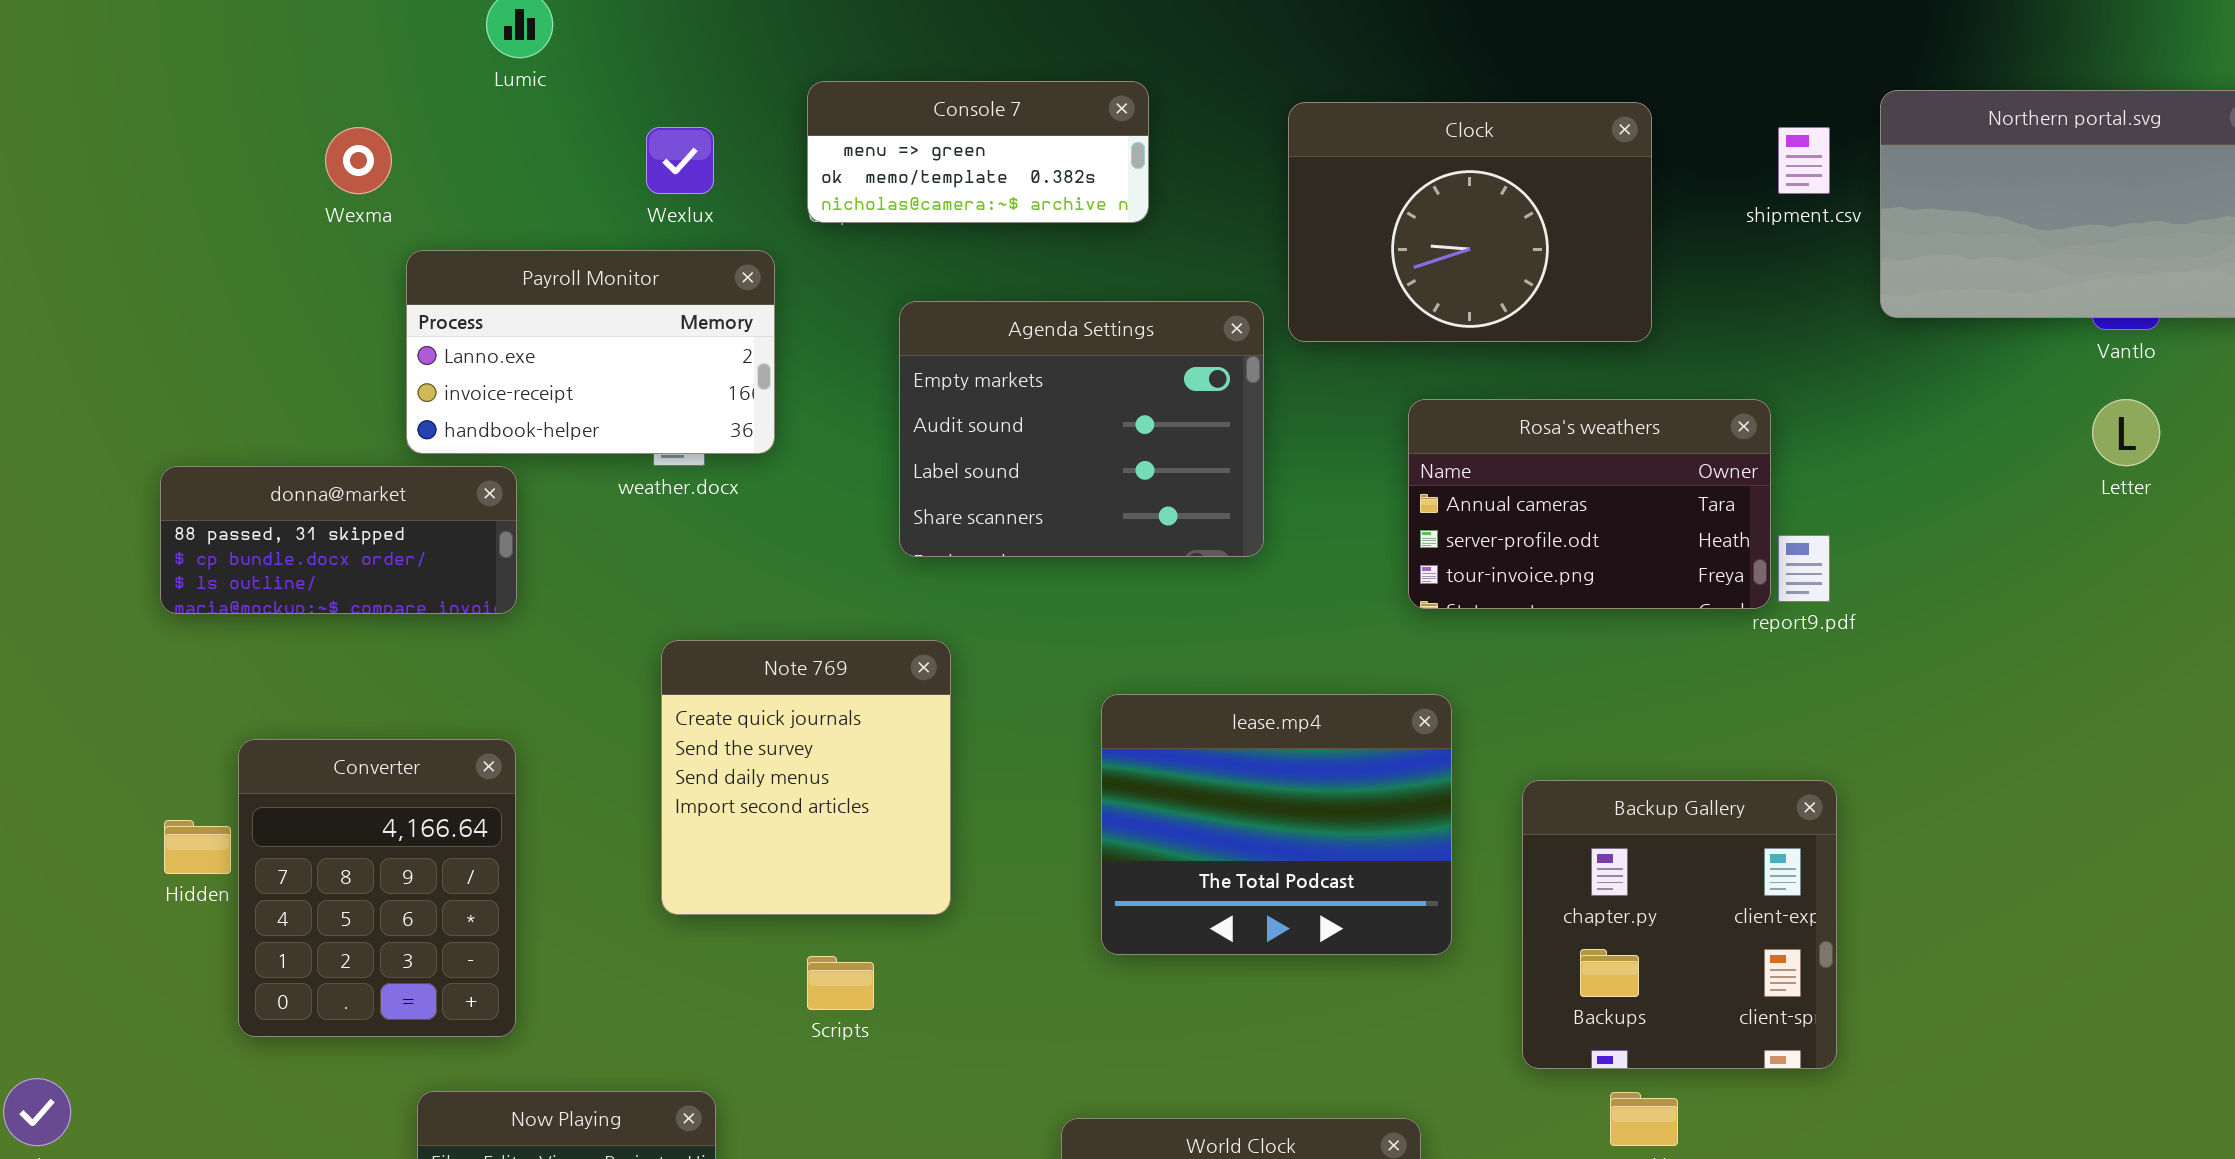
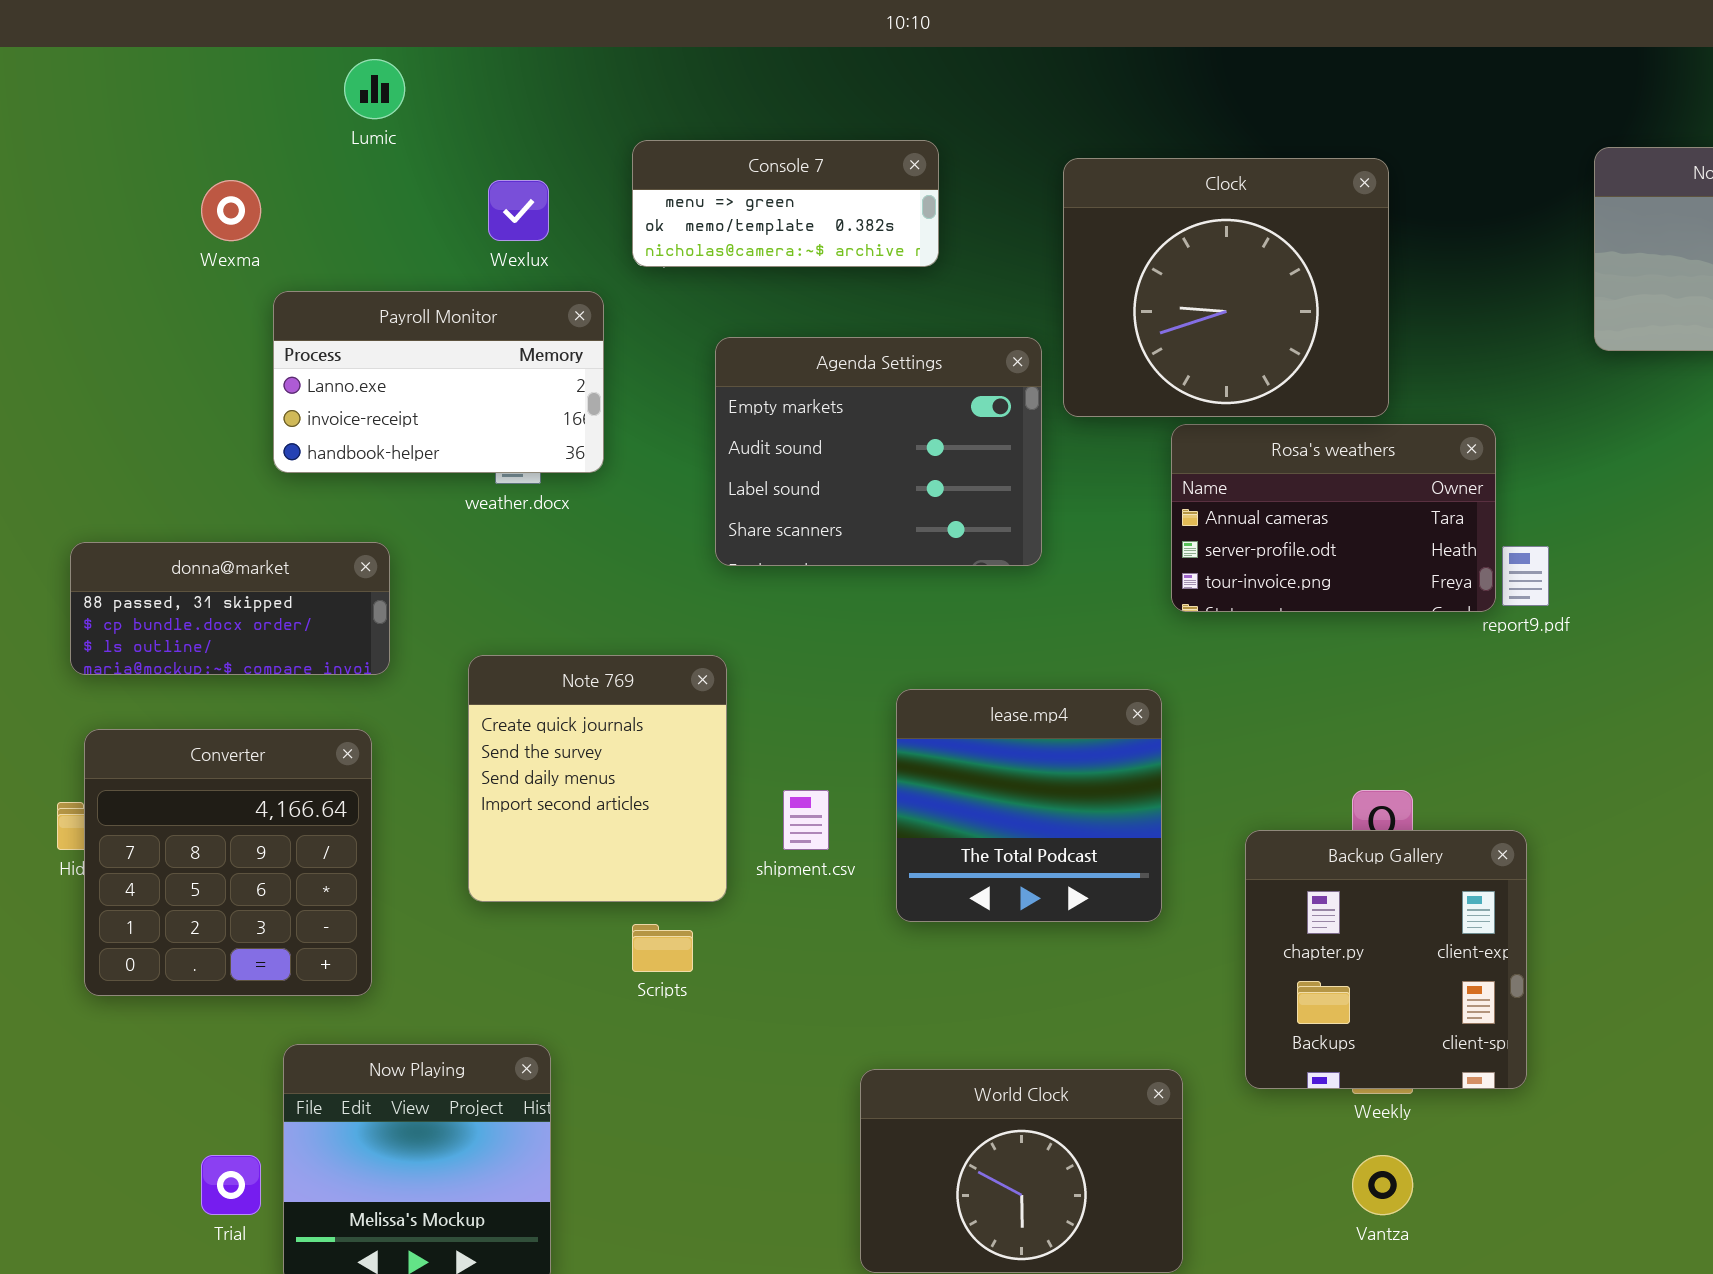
Clock: [1288,102,1652,342] -> [1063,158,1389,417], resized
shipment.csv: [1778,127,1830,194] -> [783,790,829,850], moved
donna@market: [160,466,517,614] -> [70,542,390,675], moved
Note 769: [661,640,951,915] -> [468,655,727,902], moved
lease.mp4: [1101,694,1452,955] -> [896,689,1162,922], resized
Converter: [238,739,516,1037] -> [84,729,372,996], resized
Backup Gallery: [1522,780,1837,1069] -> [1245,830,1527,1089], moved

